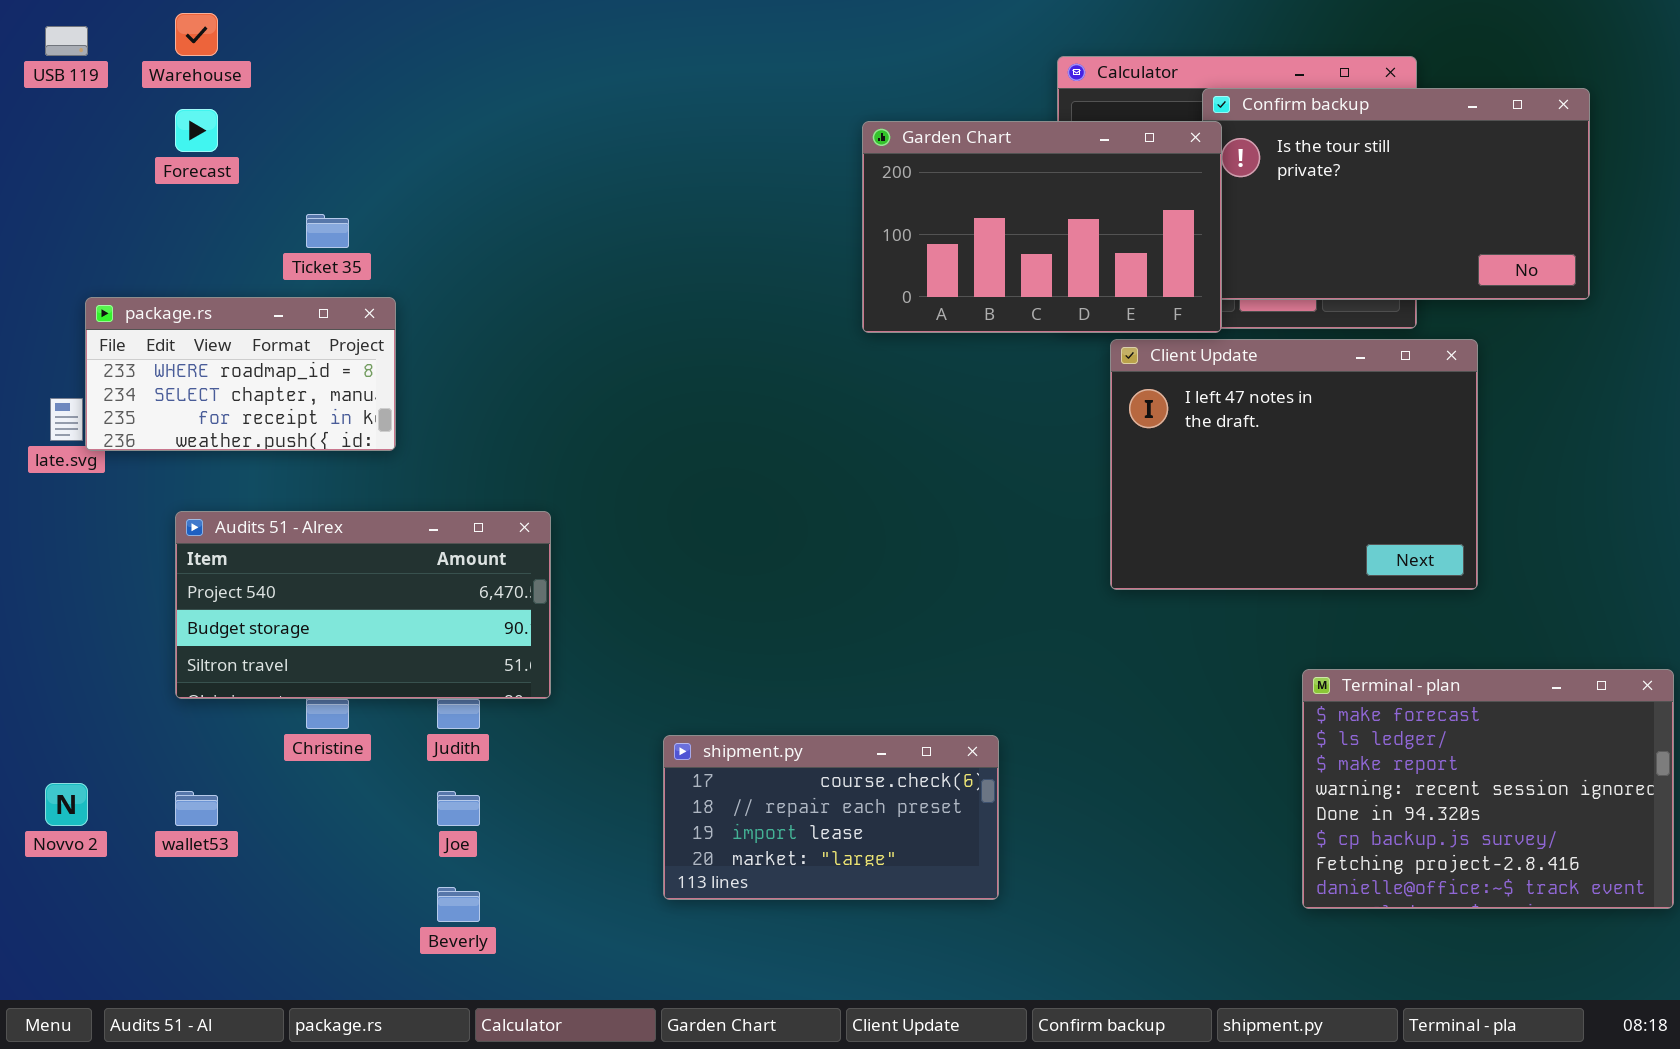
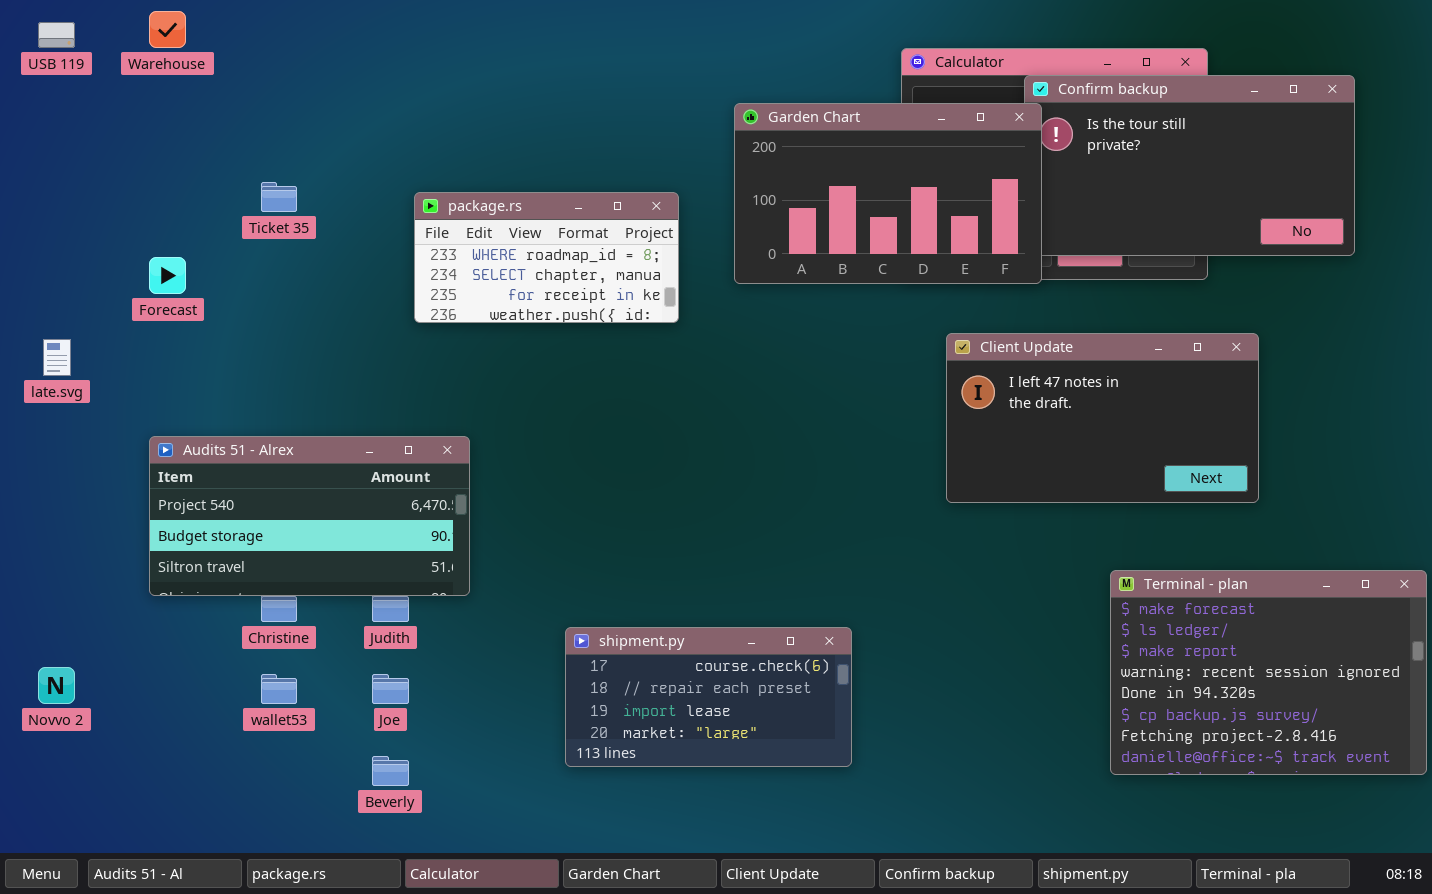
Forecast: [175,109,218,152] -> [149,257,186,294], moved
package.rs: [85,297,396,451] -> [414,192,679,323], moved
Client Update: [1110,339,1478,590] -> [946,333,1259,503], resized
wallet53: [175,791,218,826] -> [261,674,297,704], moved

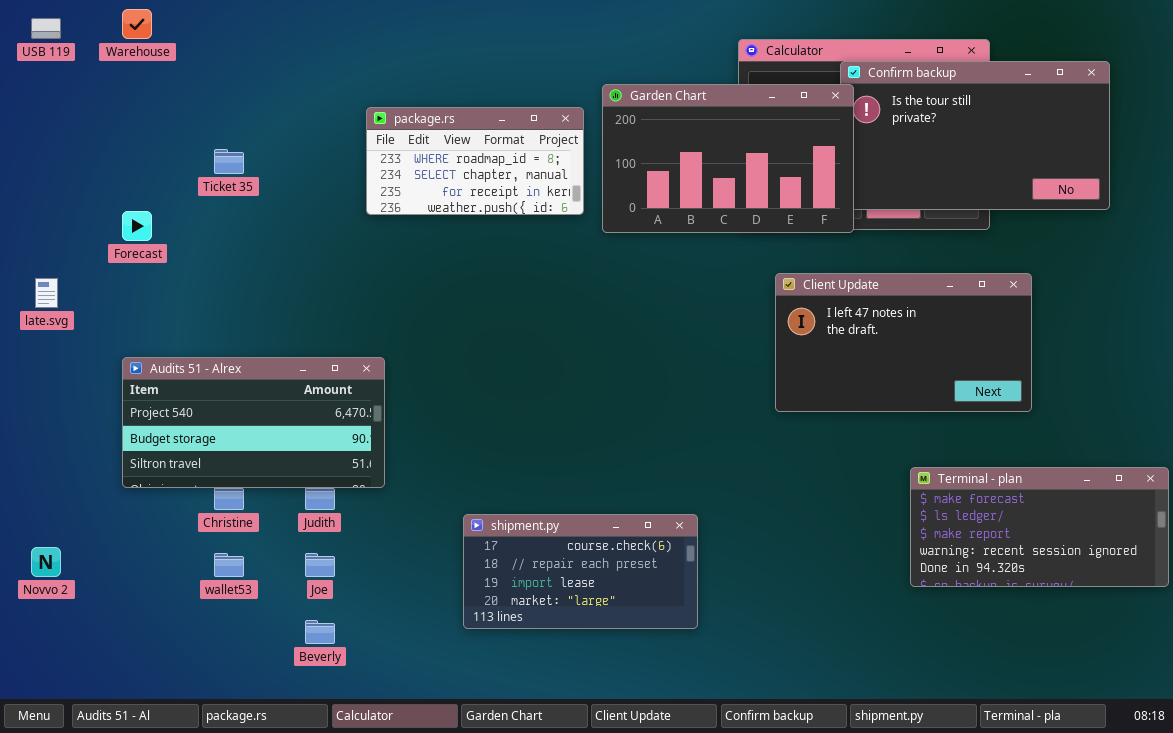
package.rs: [414,192,679,323] -> [366,107,584,215], moved
Terminal - plan: [1110,570,1427,775] -> [910,467,1169,587], resized

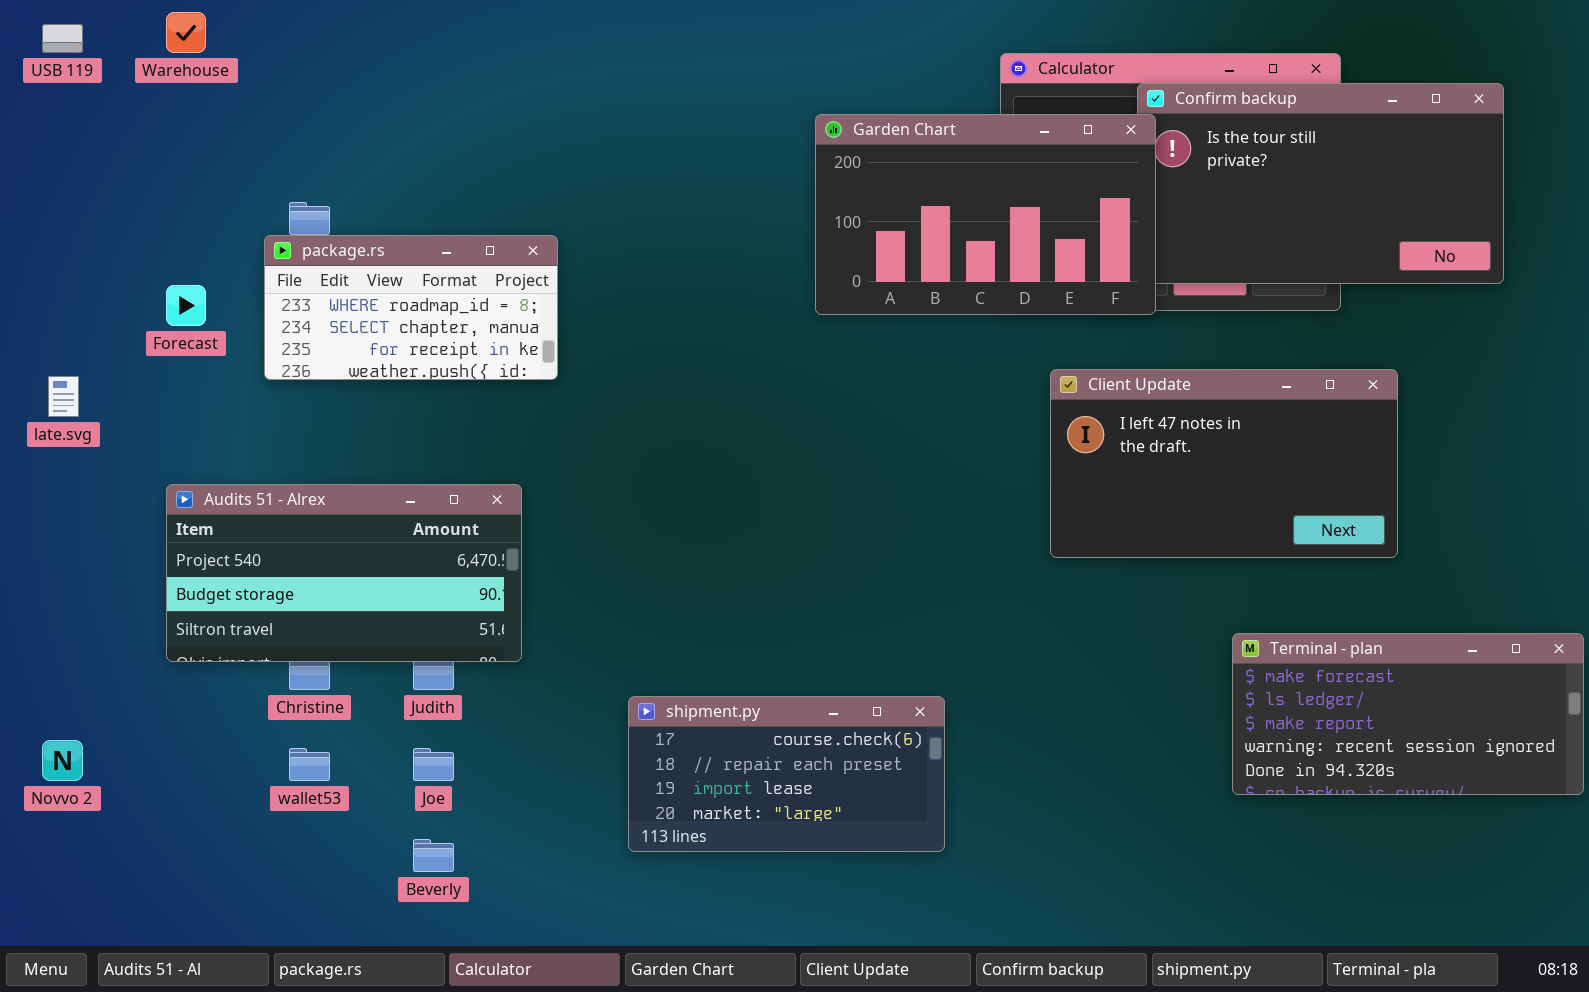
package.rs: [366,107,584,215] -> [264,235,558,380], moved

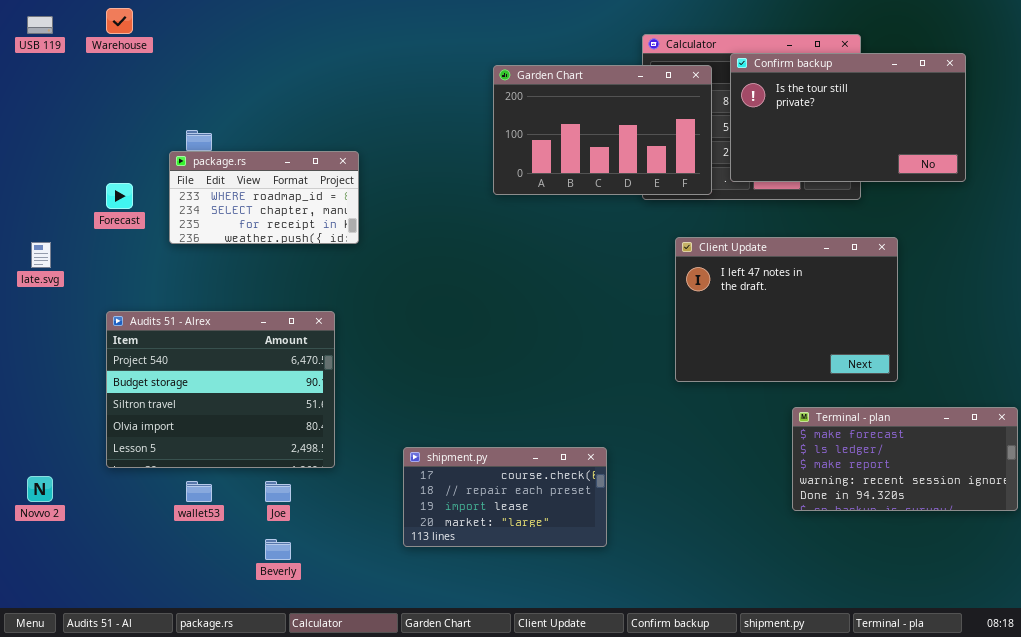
Garden Chart: [815,114,1156,315] -> [493,65,712,195], moved
Client Update: [1050,369,1398,558] -> [675,237,898,382], resized
Audits 51 - Alrex: [166,484,522,662] -> [106,311,335,468], resized

